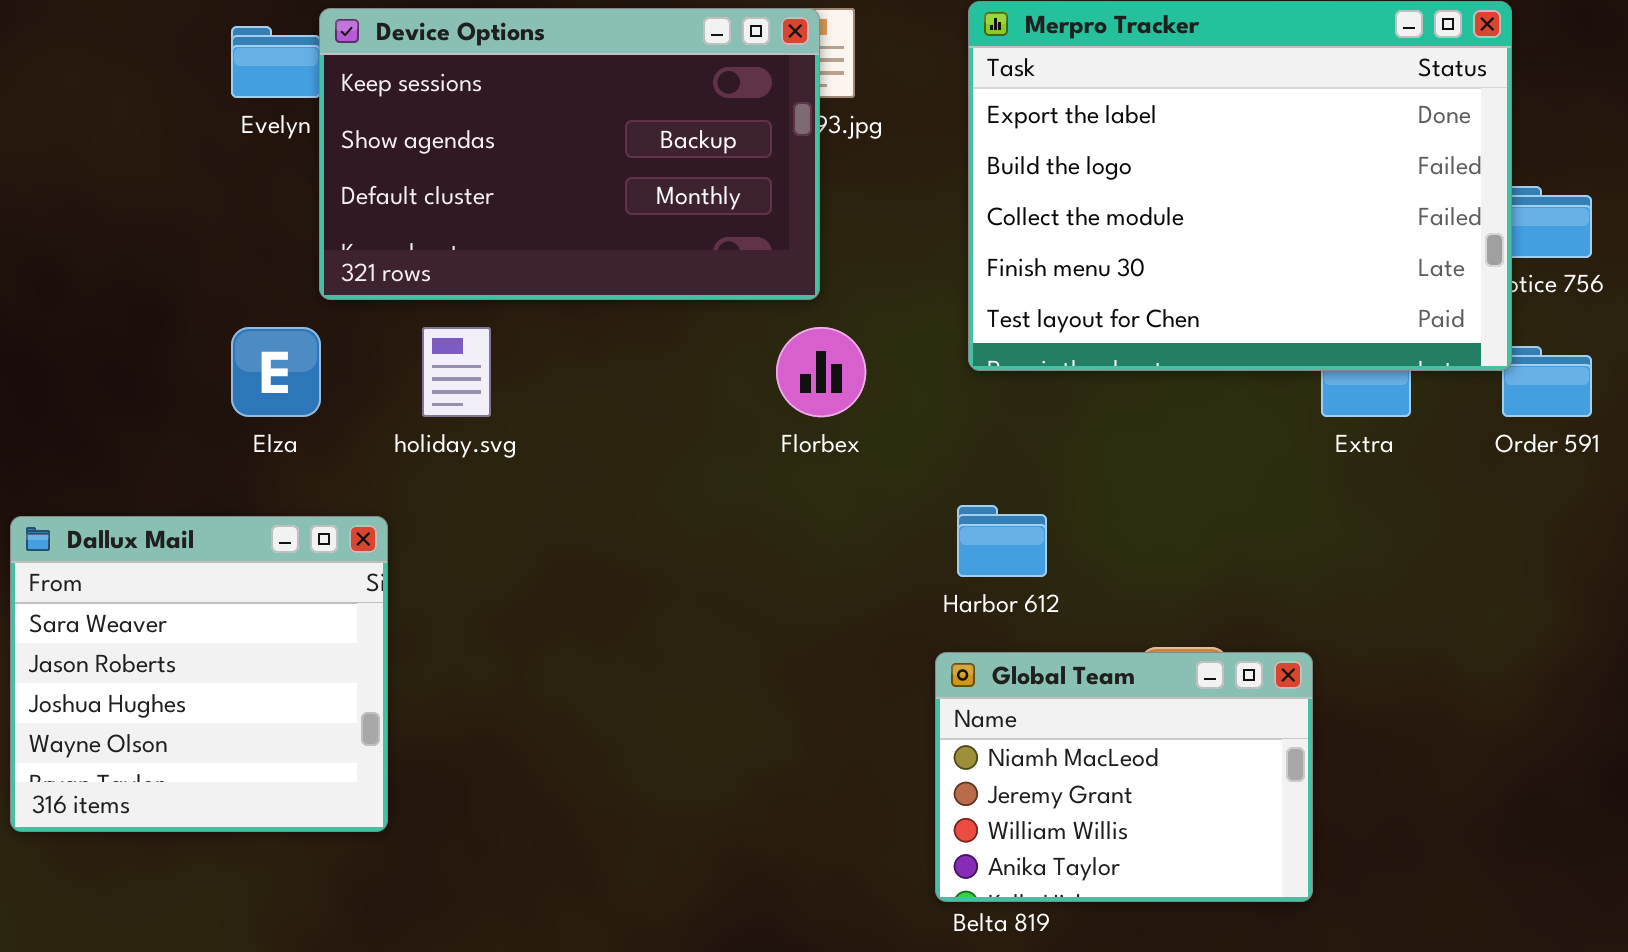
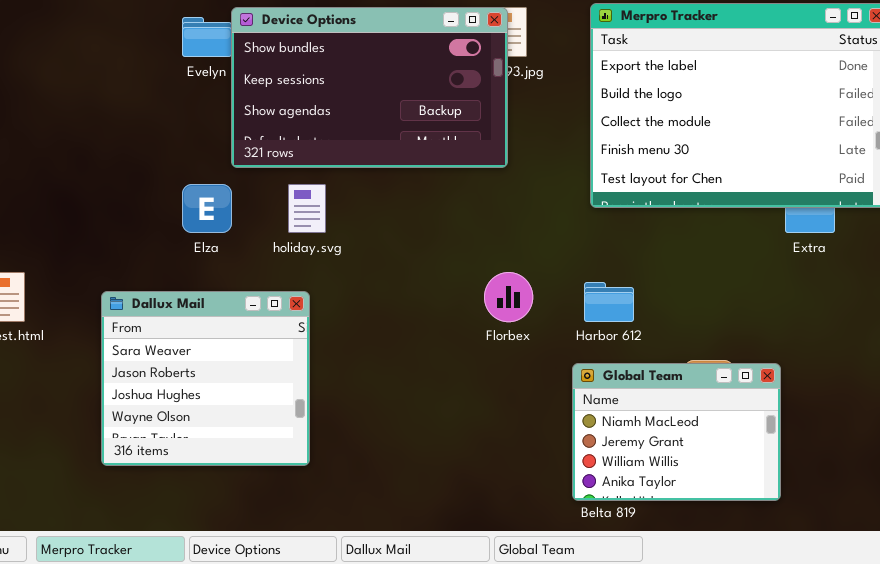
Device Options: [319,8,820,300] -> [231,7,508,168], scrolled up 1 row
Florbex: [776,327,866,417] -> [484,272,533,322], moved
Dallux Mail: [10,516,388,832] -> [101,291,310,466], moved

